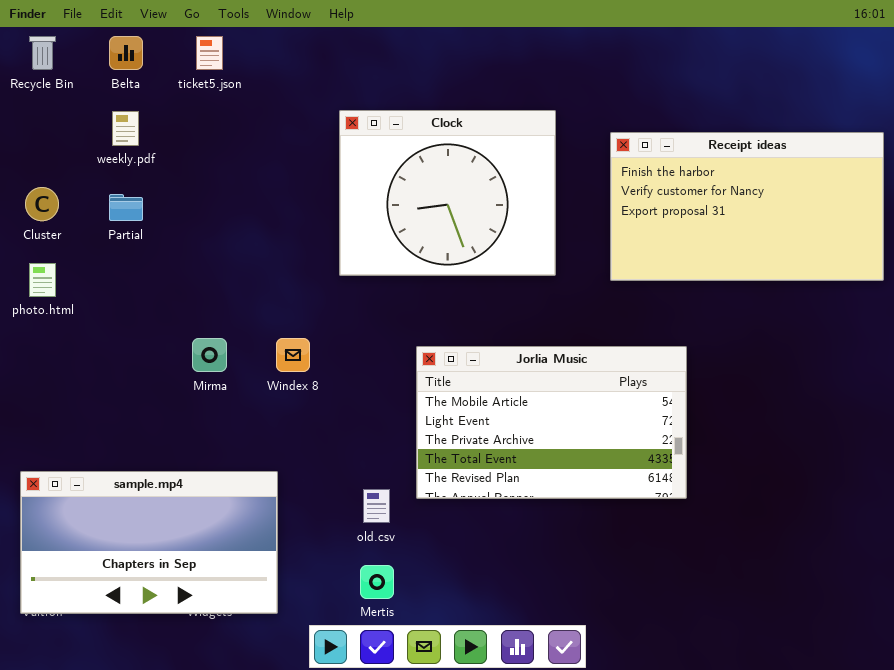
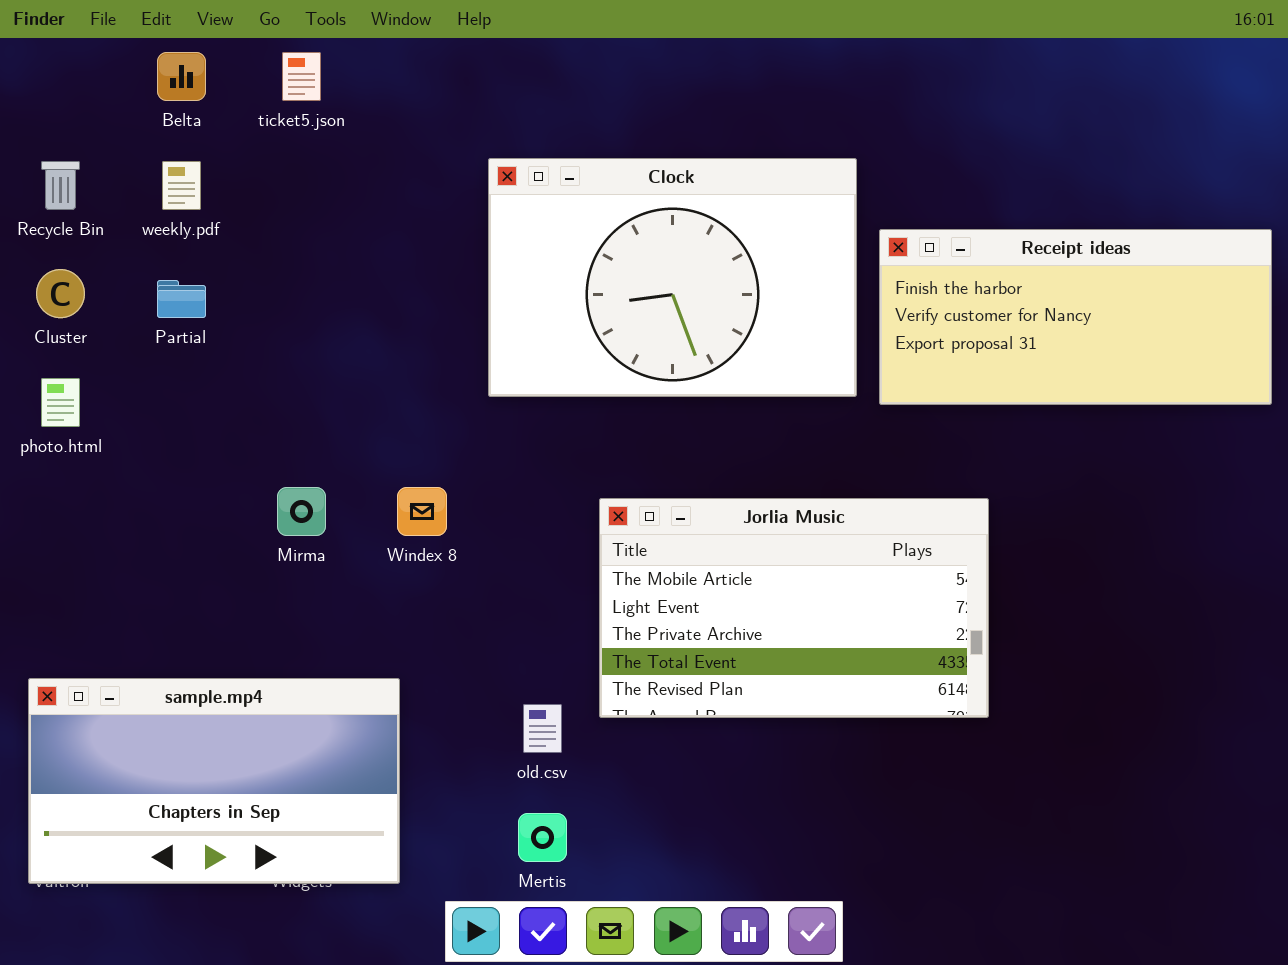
Recycle Bin: [29,36,56,70] -> [41,161,80,210], moved
Clock: [339,110,556,276] -> [488,158,857,397], resized
Receipt ideas: [610,132,884,281] -> [879,229,1272,405], resized

